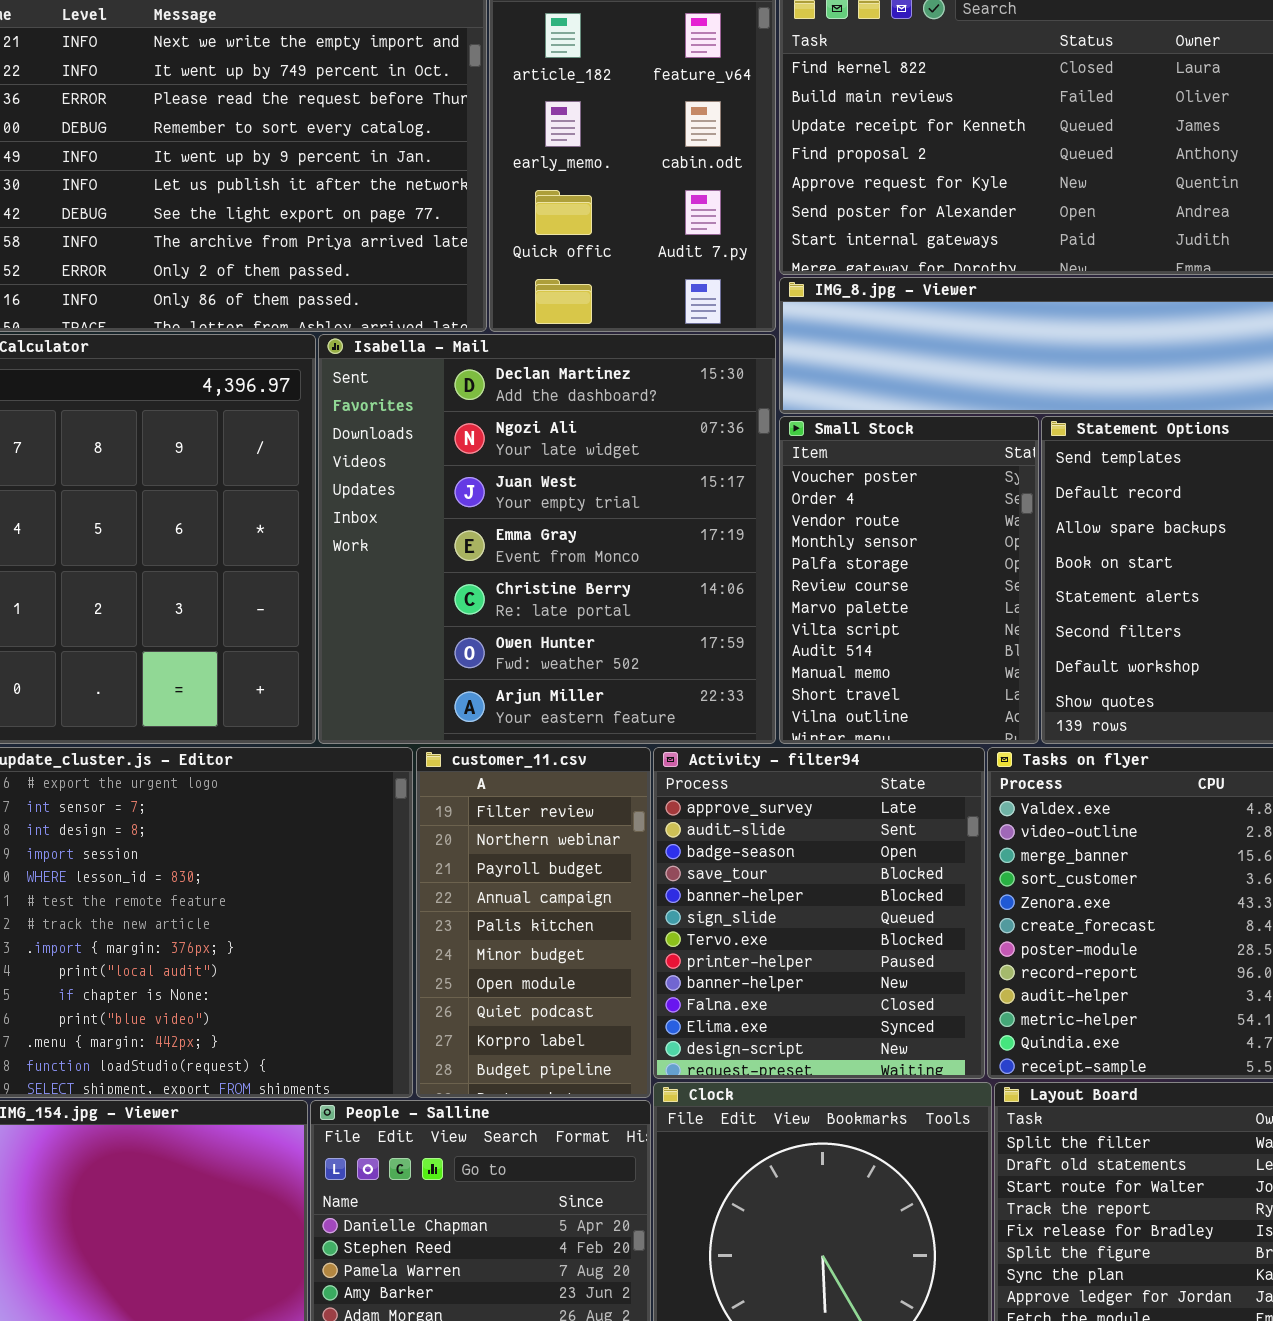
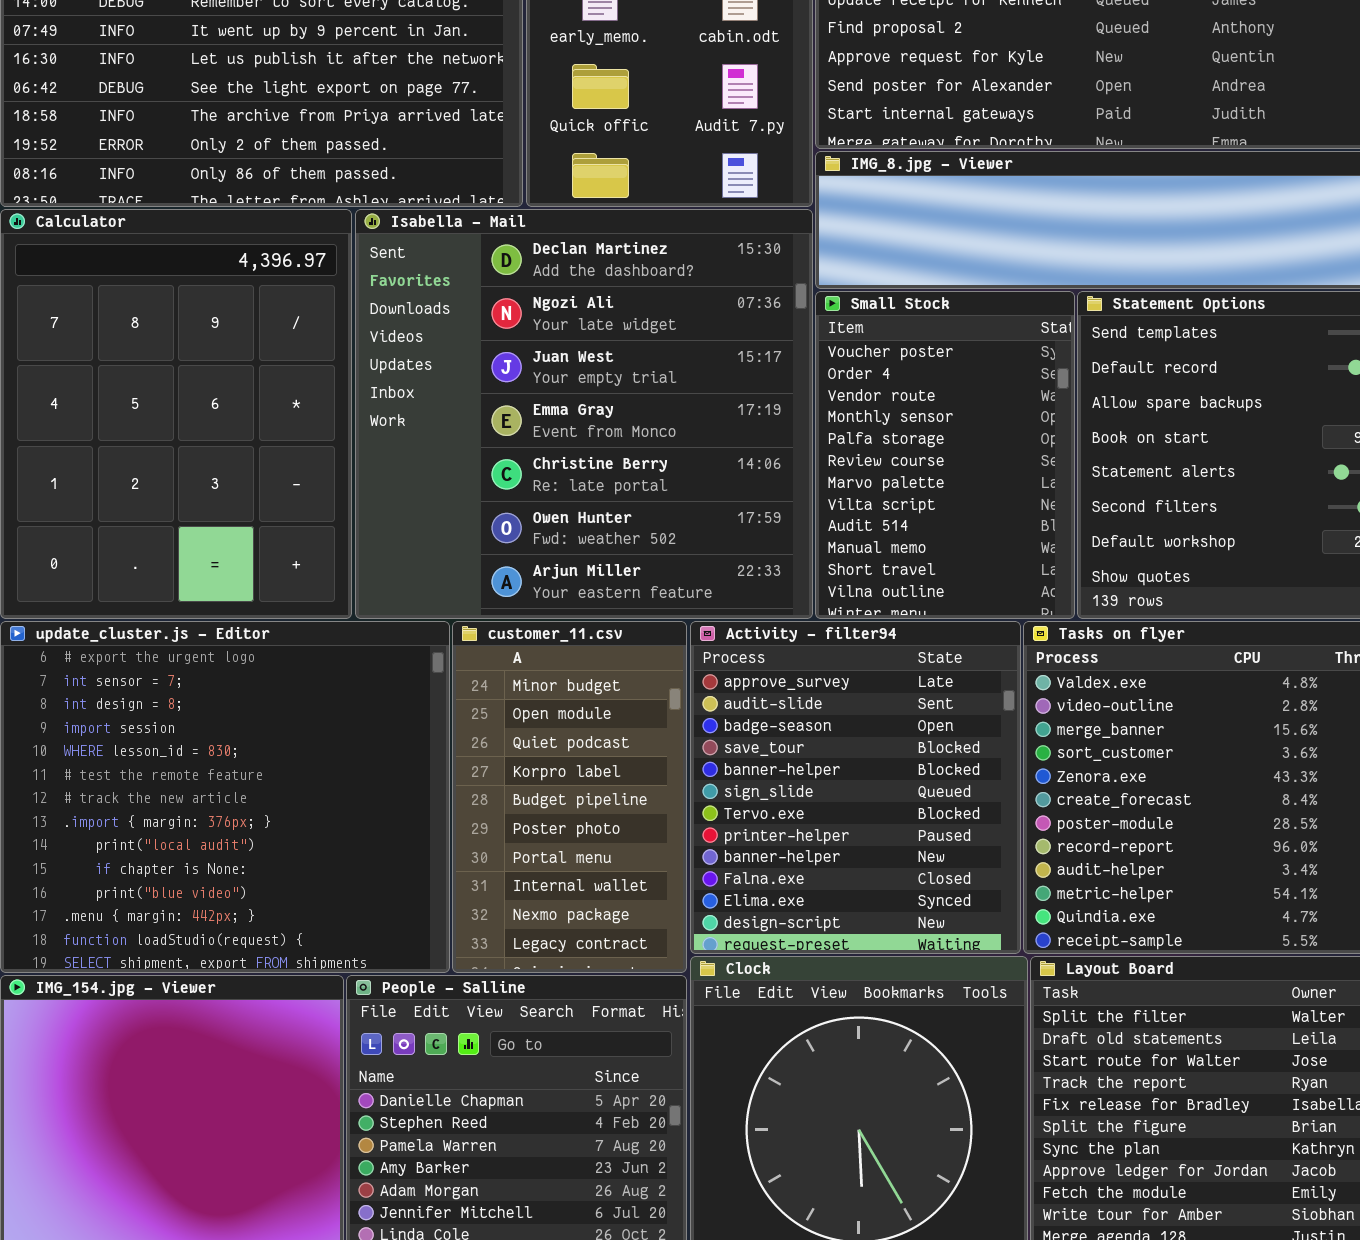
customer_11.csv: [416,747,651,1098] -> [452,621,687,973], scrolled down 5 rows

